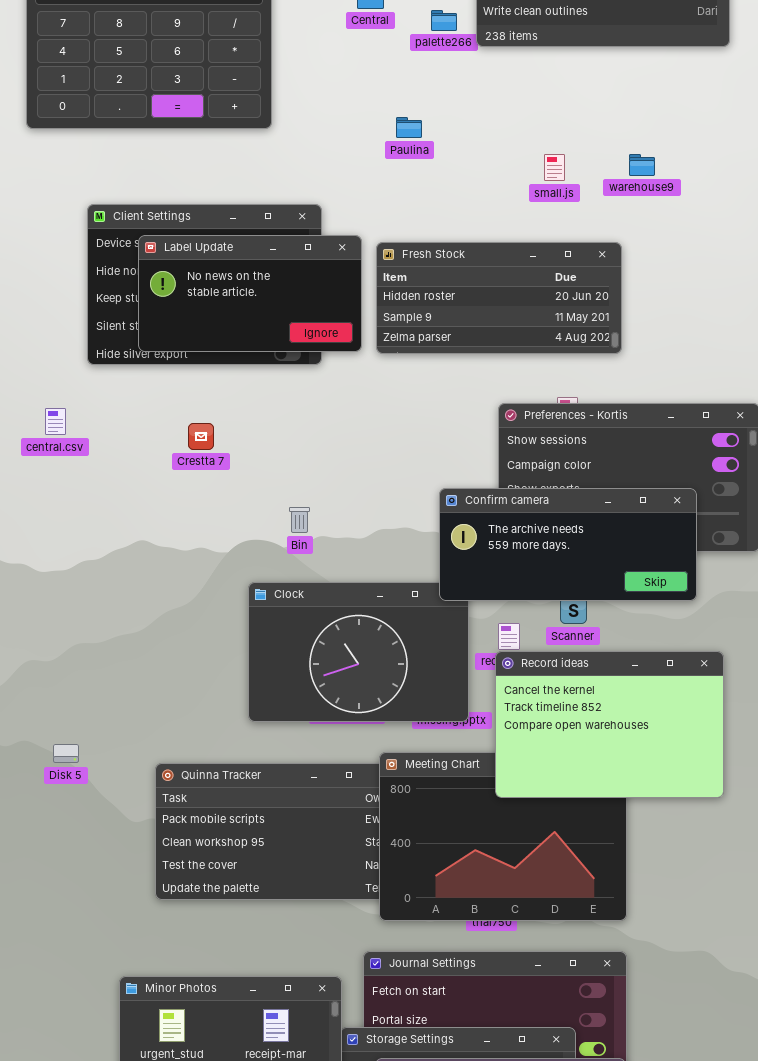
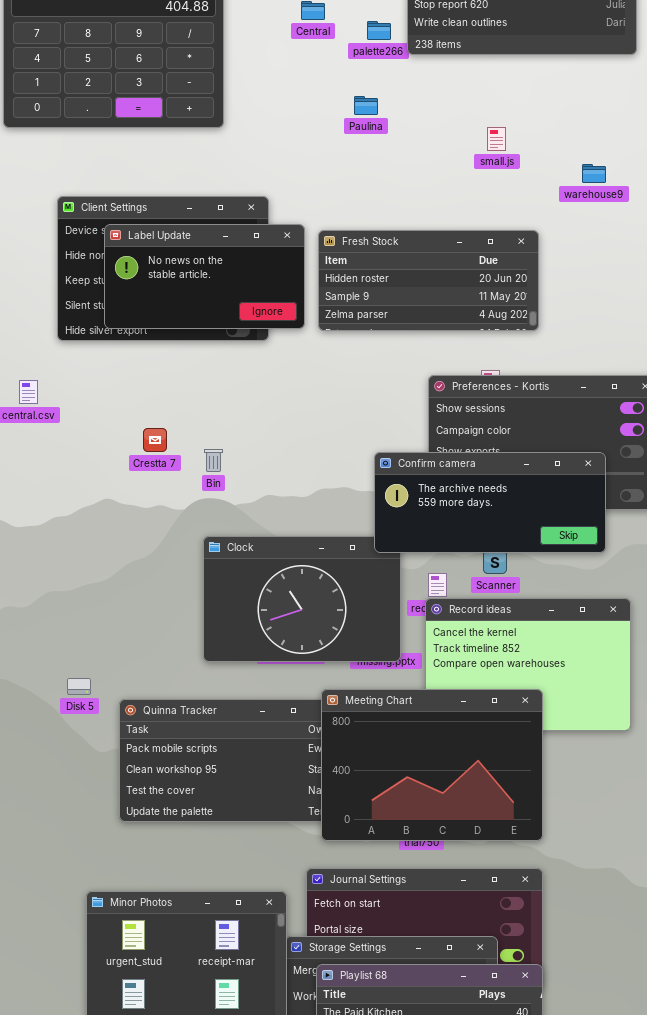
Paulina: [396,117,422,138] -> [354,96,378,115], moved
small.js: [544,154,565,181] -> [487,127,506,151], moved
warehouse9: [629,154,655,176] -> [582,164,606,183], moved
Crestta 7: [188,423,214,450] -> [143,428,167,452], moved
Bin: [289,507,310,533] -> [204,449,223,472], moved
Disk 5: [53,744,79,763] -> [67,678,91,695], moved
Meeting Chart: [379,752,627,921] -> [321,689,543,841], raised

